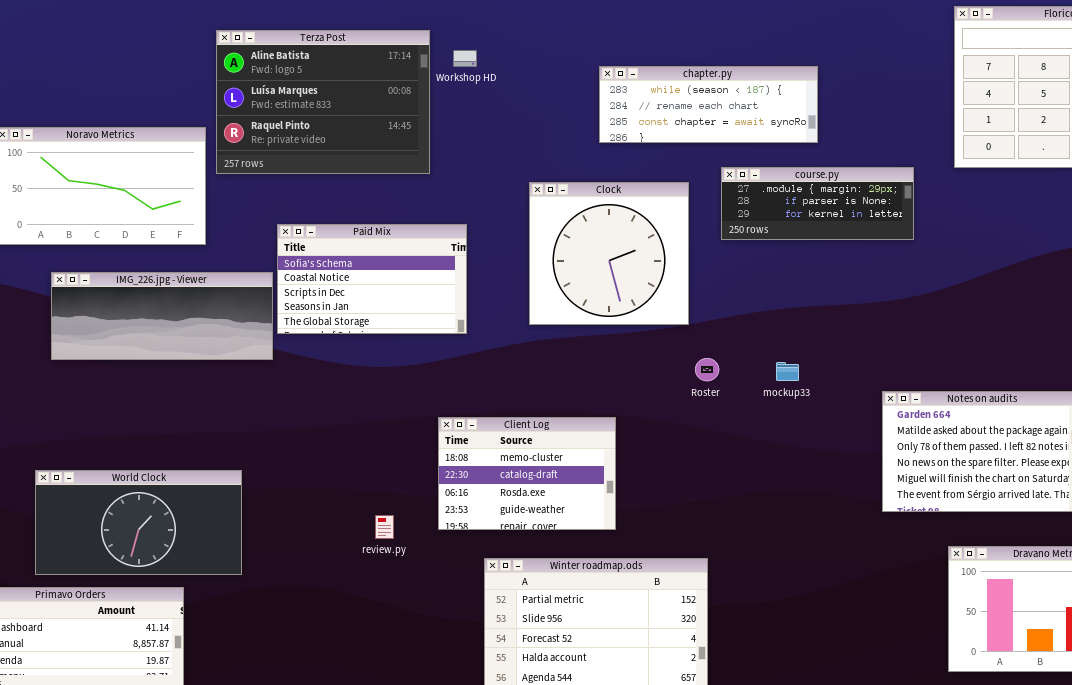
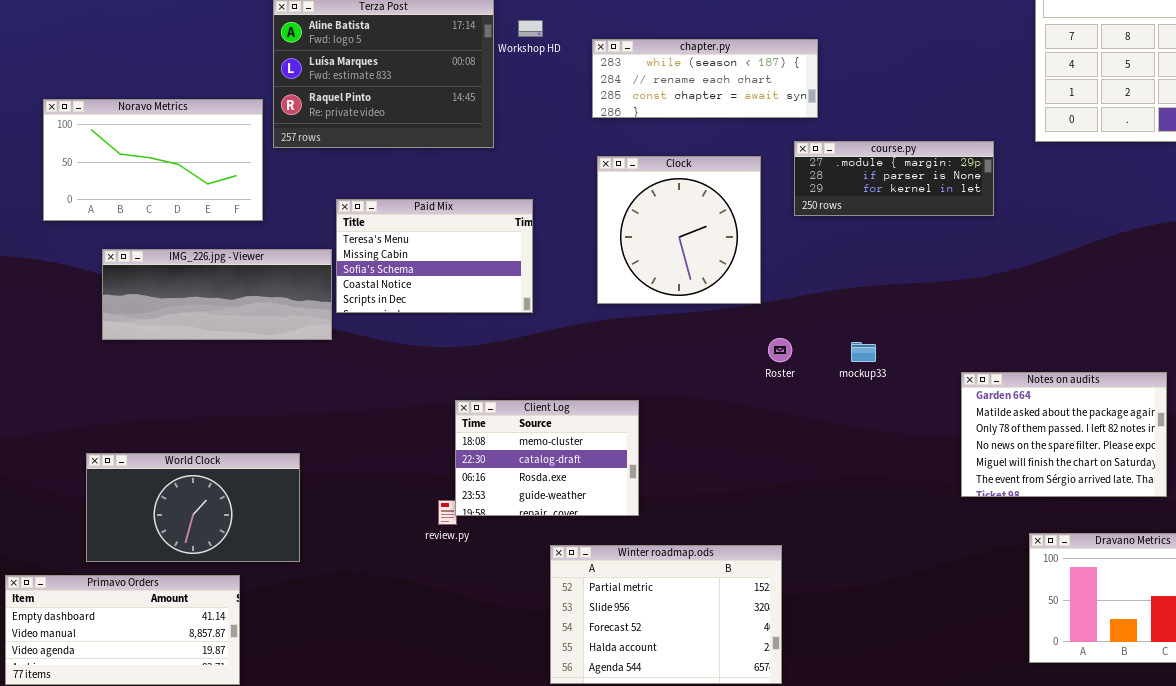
chapter.py: [599,66,818,143] -> [592,39,818,118], moved
Paid Mix: [277,224,467,334] -> [336,199,533,313], scrolled up 2 rows
Client Log: [438,417,616,530] -> [455,400,639,516], moved

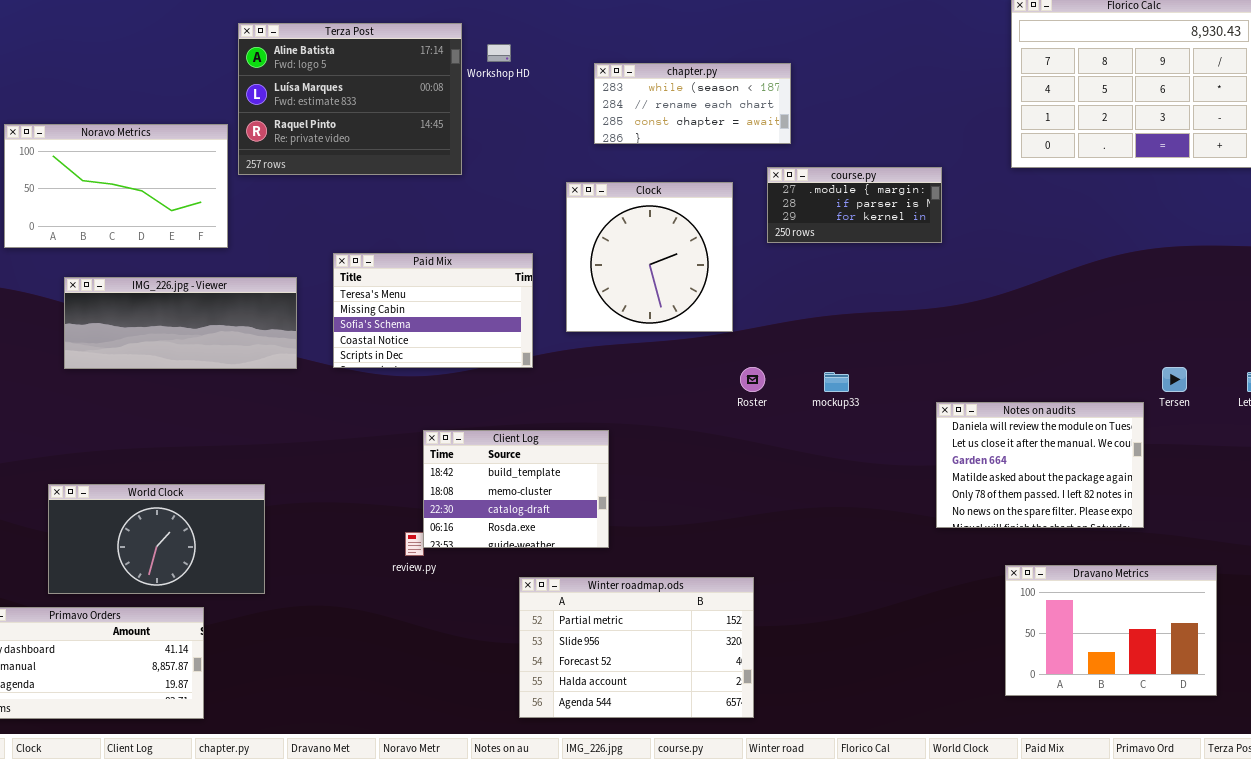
chapter.py: [592,39,818,118] -> [594,63,791,144], resized
course.py: [794,141,994,216] -> [767,167,942,243], resized
Paid Mix: [336,199,533,313] -> [333,253,533,368], moved
Notes on audits: [961,372,1167,497] -> [936,402,1144,528], scrolled up 2 rows
Client Log: [455,400,639,516] -> [423,430,609,548], scrolled up 1 row

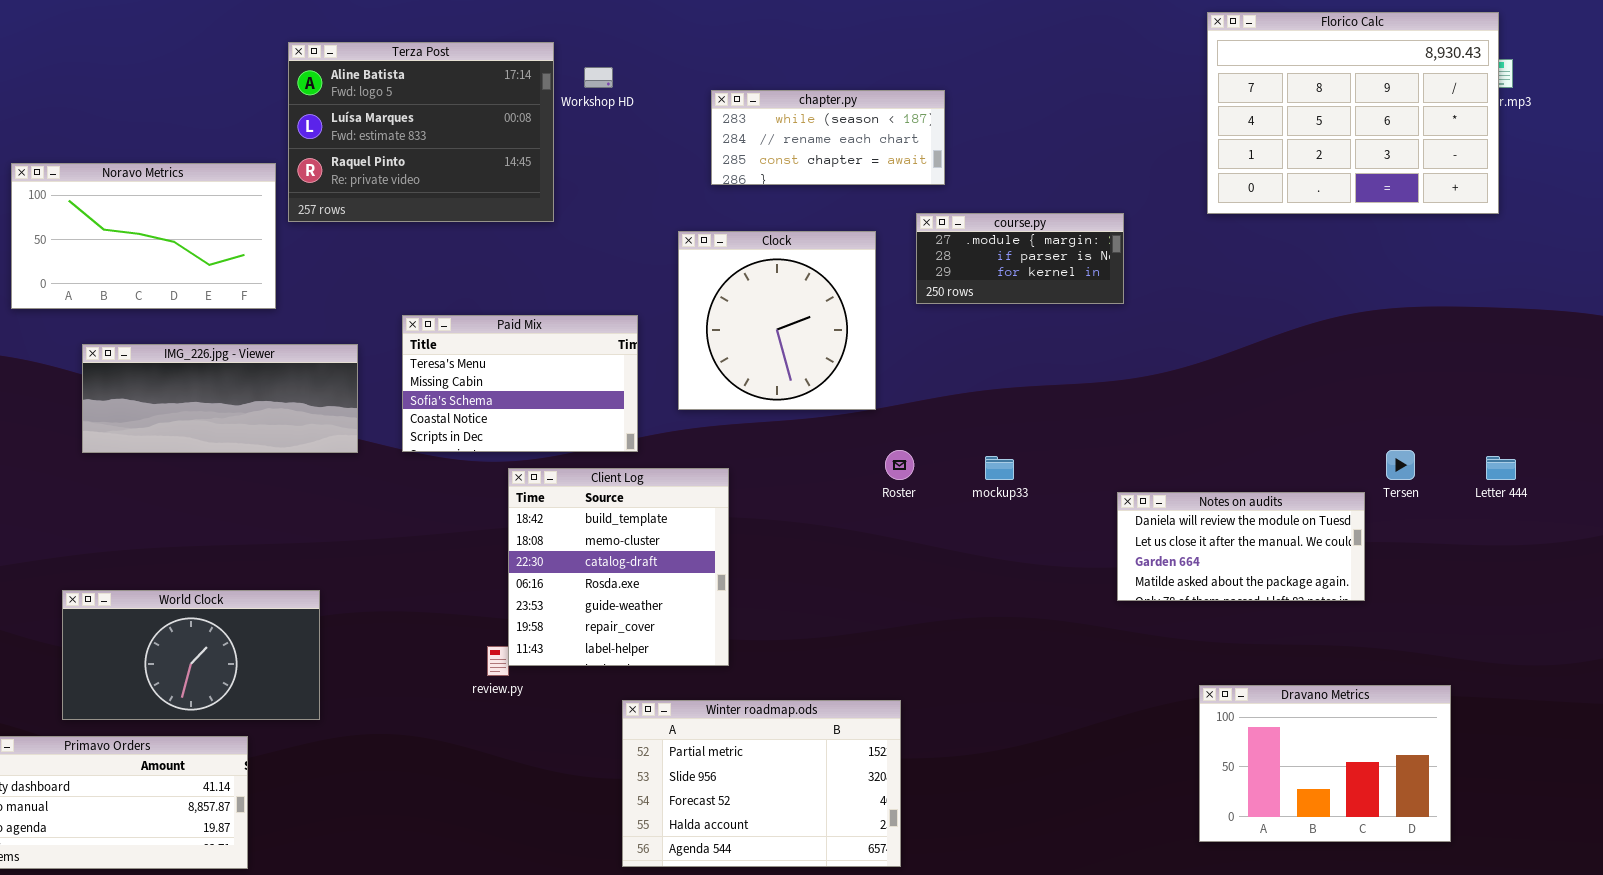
Notes on audits: [936,402,1144,528] -> [1117,492,1365,601], resized
Client Log: [423,430,609,548] -> [508,468,729,666], resized

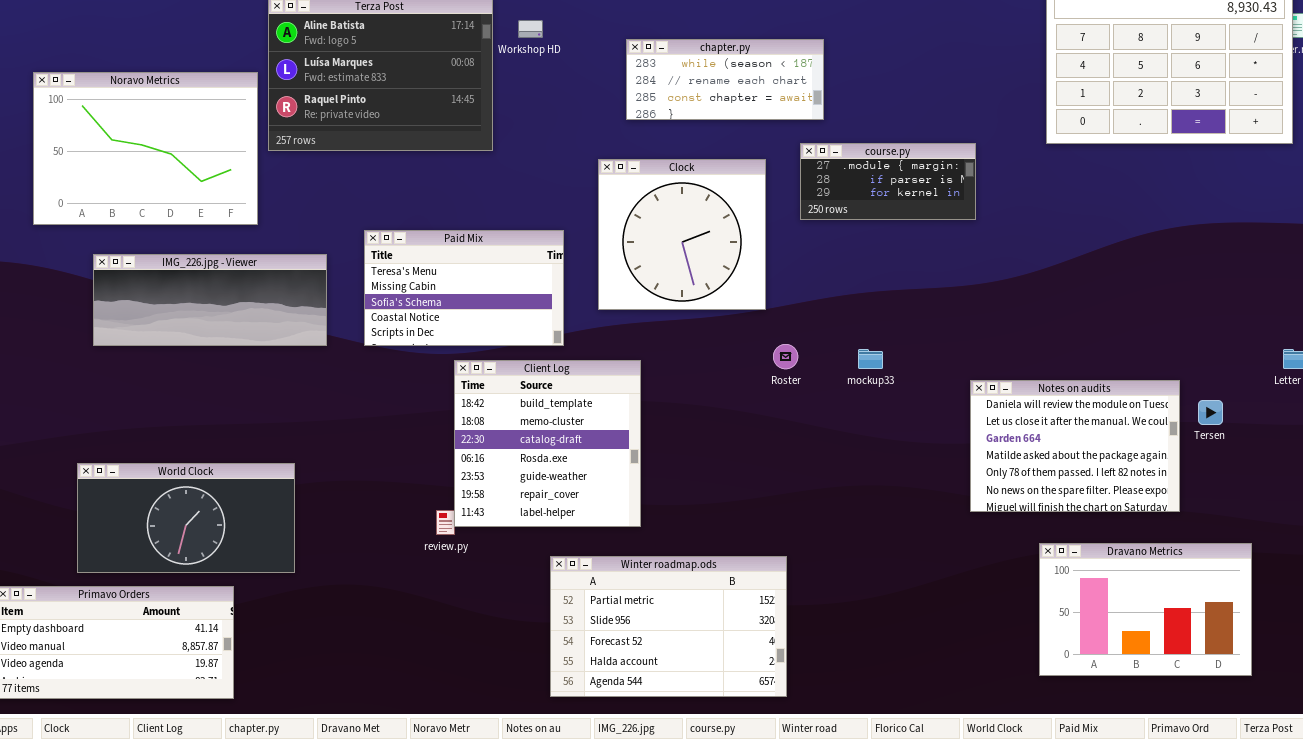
Noravo Metrics: [11,163,276,309] -> [33,72,258,225], resized
Tersen: [1386,450,1415,480] -> [1198,400,1223,425], moved
Notes on audits: [1117,492,1365,601] -> [970,380,1180,512], resized

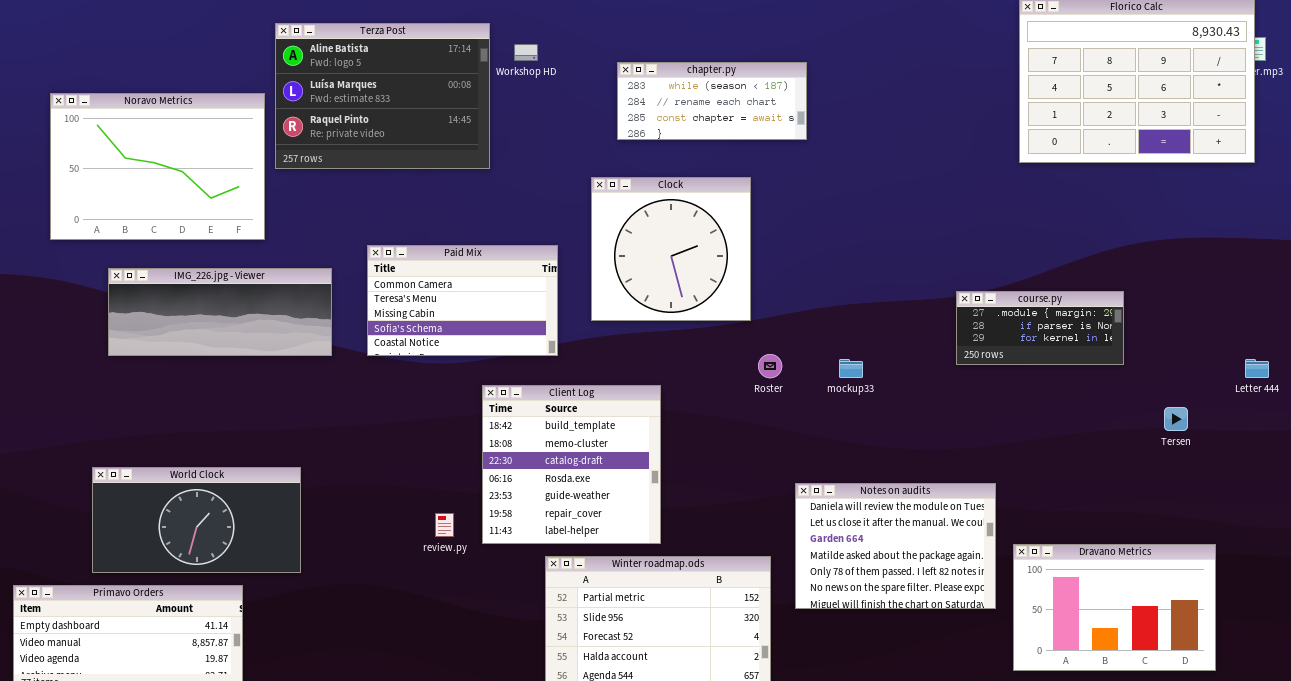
course.py: [800,143,976,220] -> [956,291,1124,365], moved
Paid Mix: [364,230,564,346] -> [367,245,558,356], scrolled up 1 row
Client Log: [454,360,641,527] -> [482,385,661,544], moved
Notes on audits: [970,380,1180,512] -> [795,483,996,609], moved

